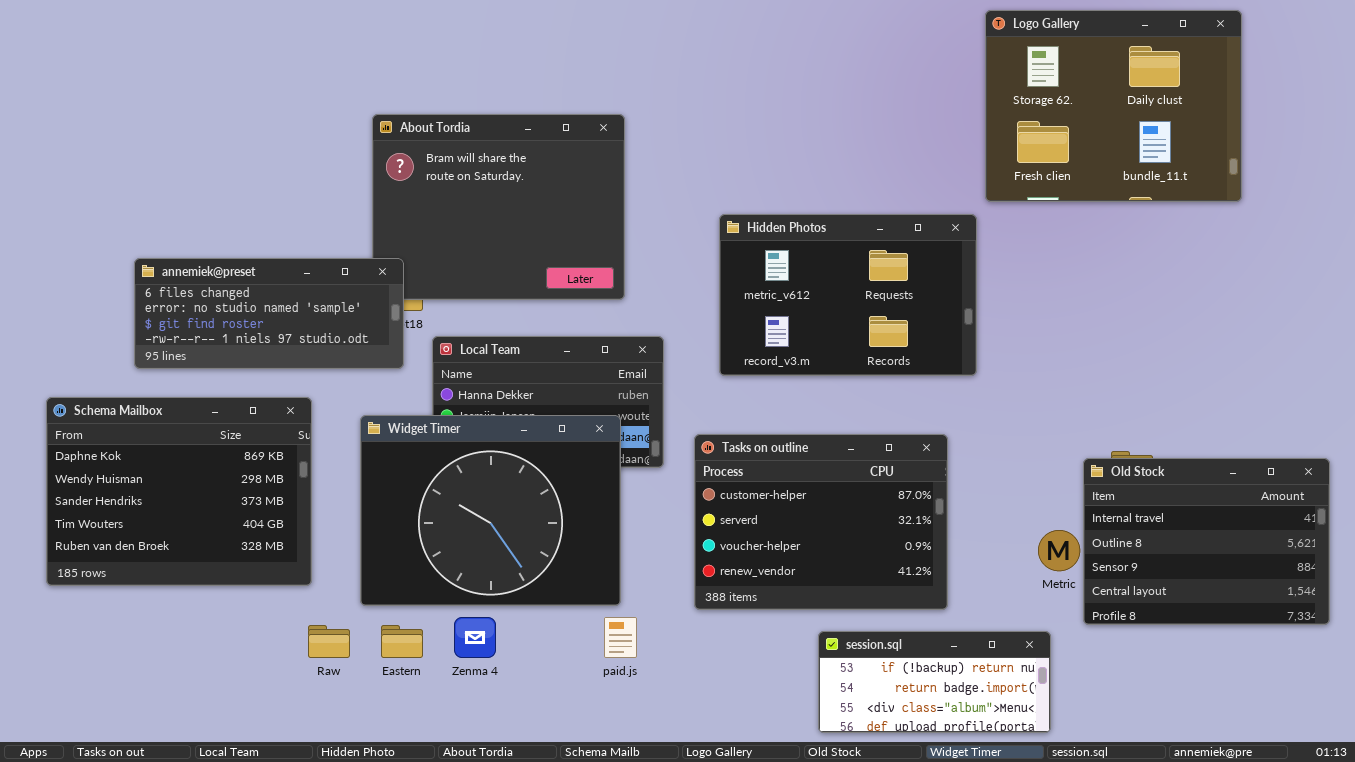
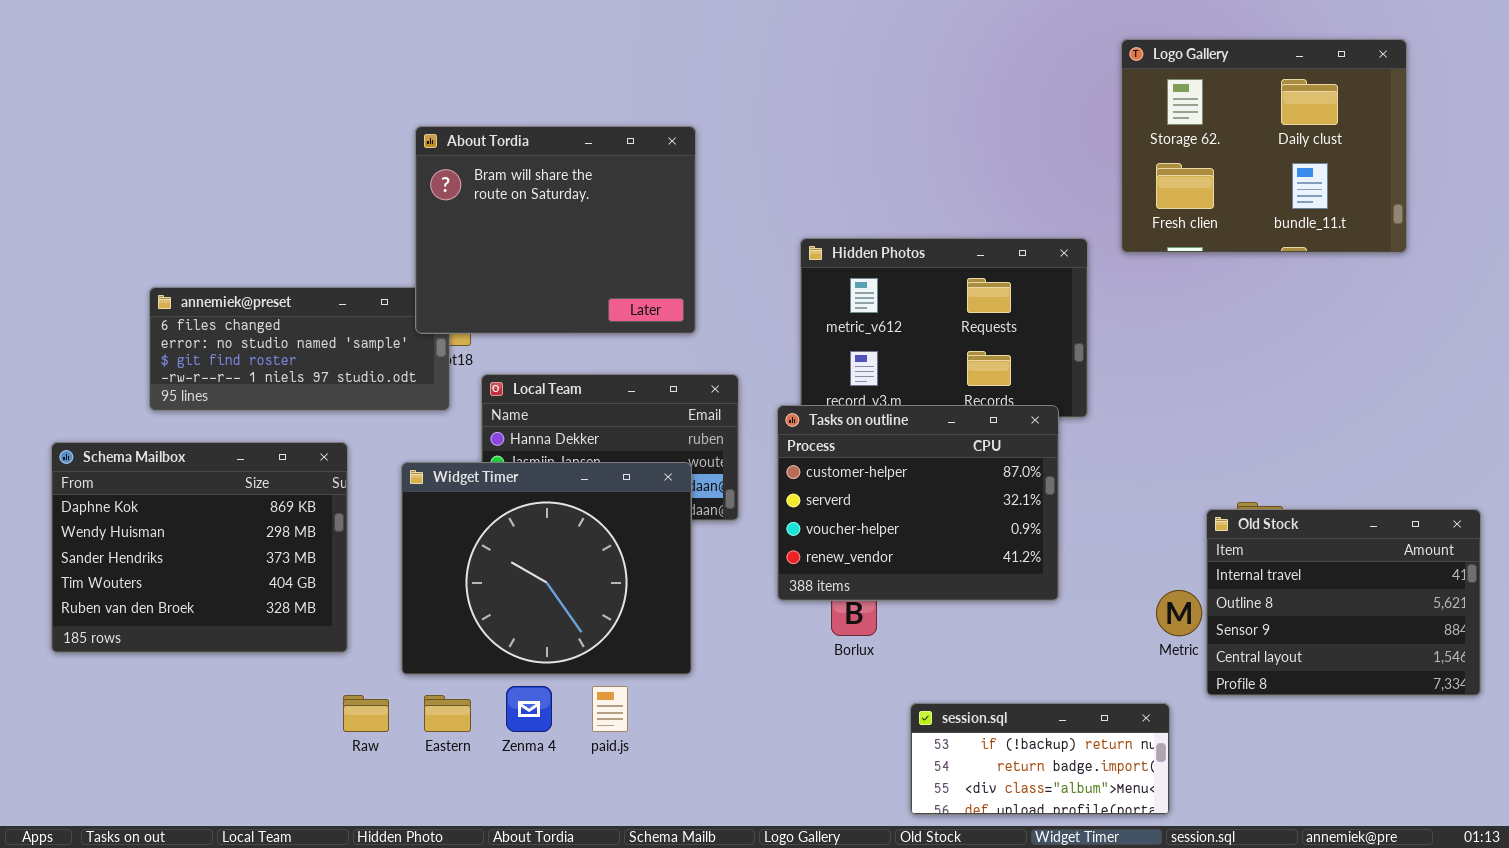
Logo Gallery: [985,10,1242,202] -> [1121,39,1407,253], moved
About Tordia: [372,114,625,300] -> [415,126,696,334], raised
Tasks on outline: [694,434,948,610] -> [777,405,1059,601], moved
paid.js: [604,617,637,658] -> [592,686,628,732], moved

